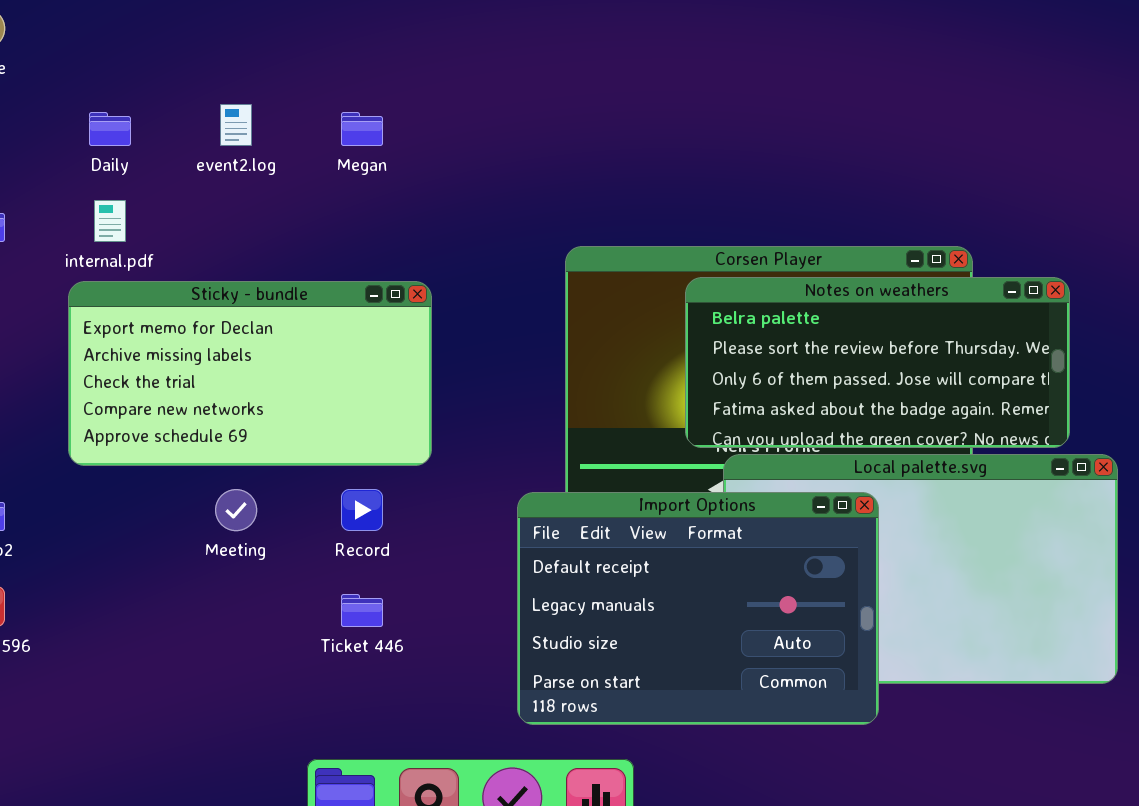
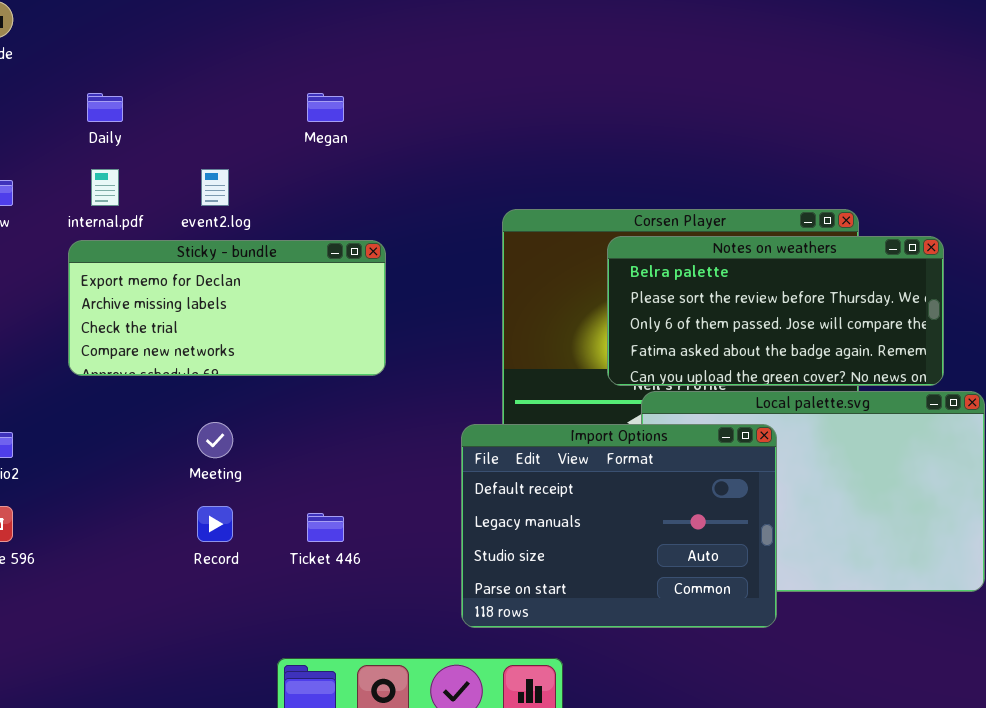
event2.log: [220,104,252,146] -> [201,169,229,206], moved
Sticky - bundle: [68,281,432,466] -> [68,240,386,376], resized
Record: [341,489,383,531] -> [197,506,233,542], moved

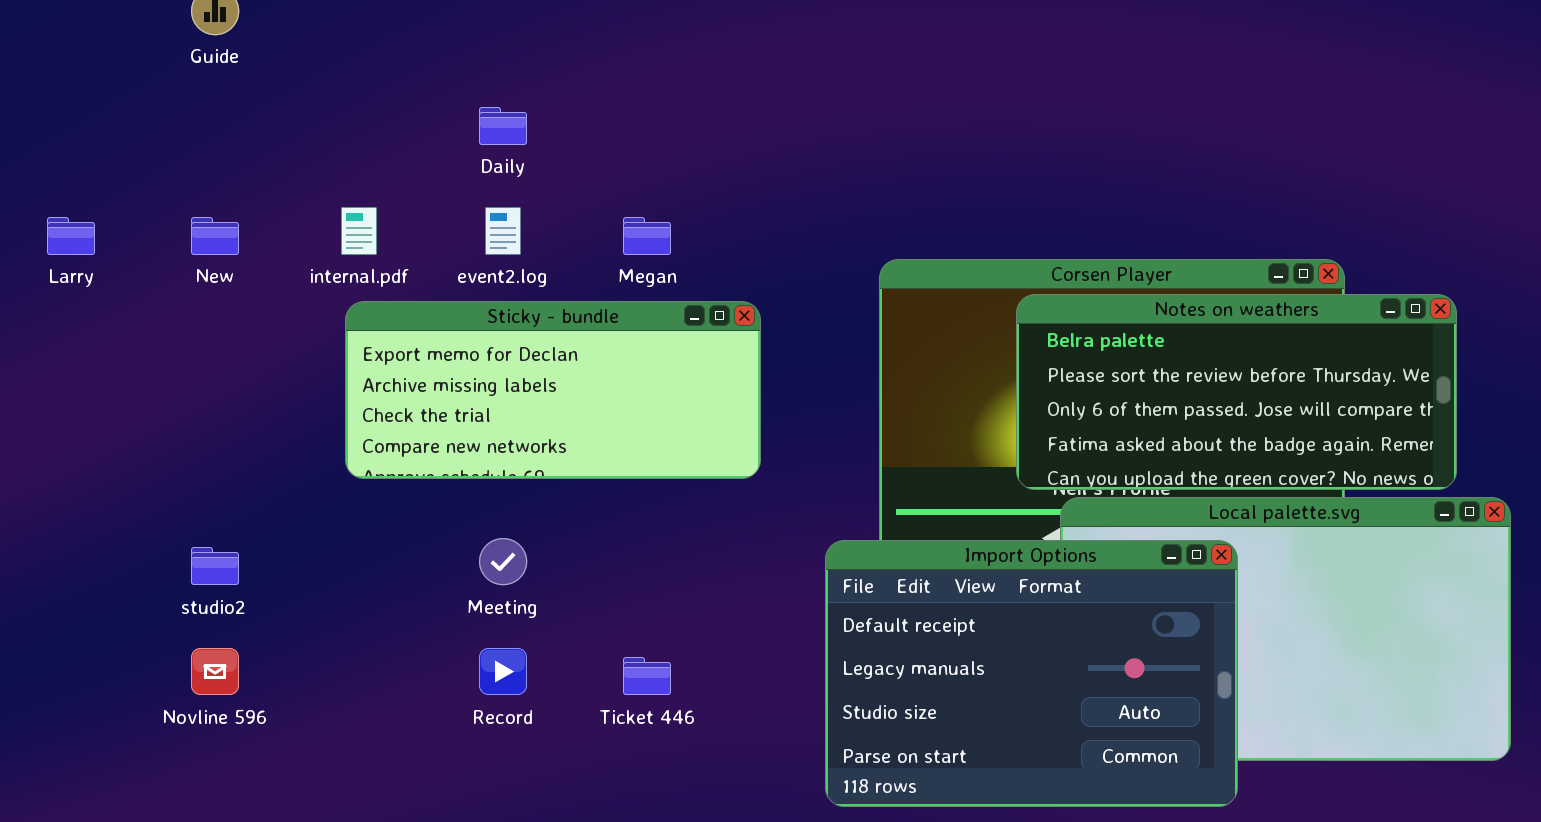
Daily: [87,93,123,122] -> [479,107,527,145], moved
Megan: [307,93,344,122] -> [623,217,671,255], moved
Sticky - bundle: [68,240,386,376] -> [345,301,761,479], moved

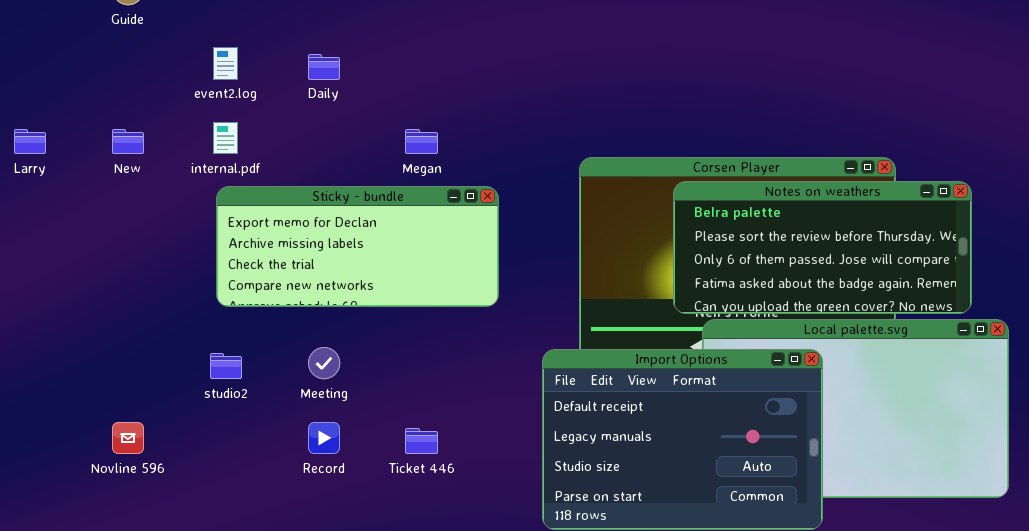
event2.log: [485,207,521,255] -> [213,47,238,80], moved
studio2: [191,547,239,585] -> [210,353,242,379], moved

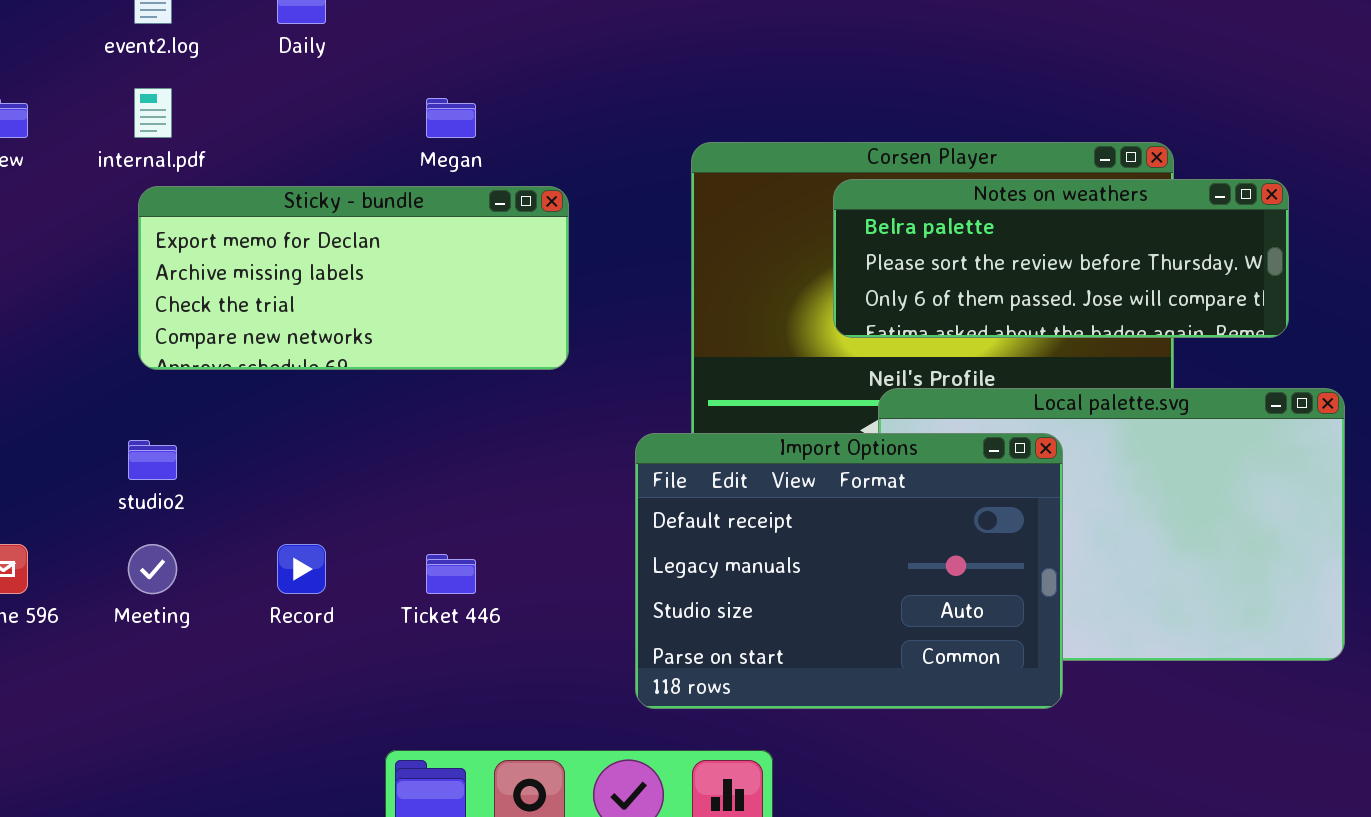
Notes on weathers: [673,181,972,314] -> [833,179,1289,338], resized
Meeting: [308,347,340,379] -> [128,544,177,594], moved

